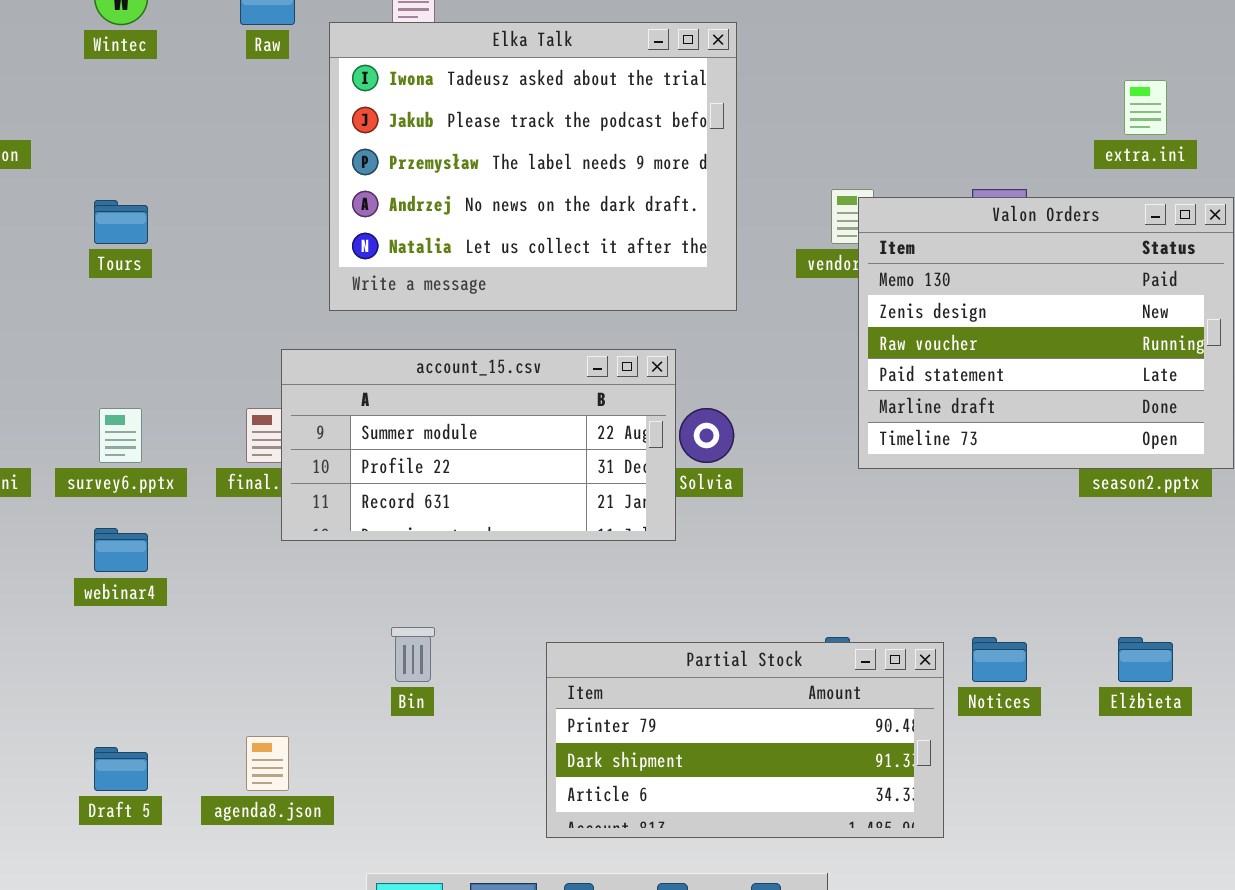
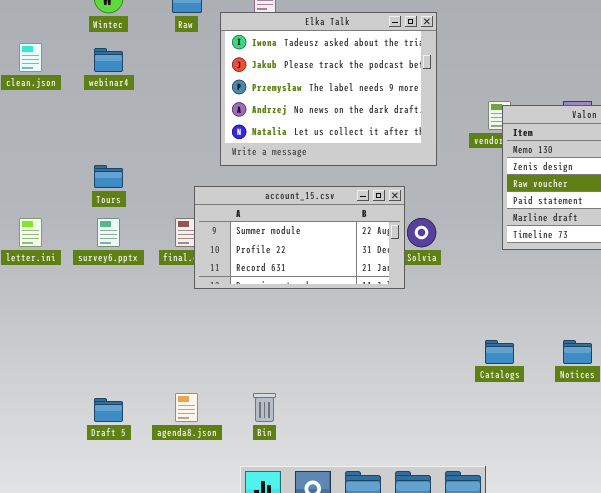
Tours: [94,200,148,244] -> [94,165,123,188], moved
webinar4: [94,528,148,572] -> [94,48,123,72], moved
Bin: [391,627,435,682] -> [253,393,276,422], moved
Partial Stock: [546,642,944,838] -> none, closed

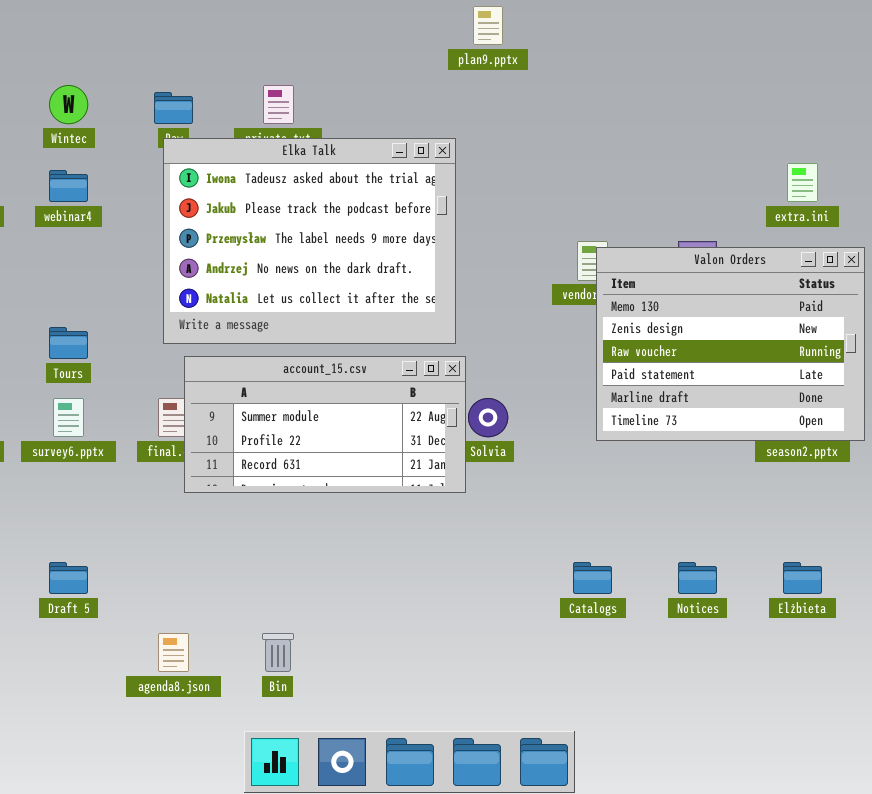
Elka Talk: [220,12,437,166] -> [163,138,456,344], moved
Draft 5: [94,398,123,422] -> [49,562,88,594], moved

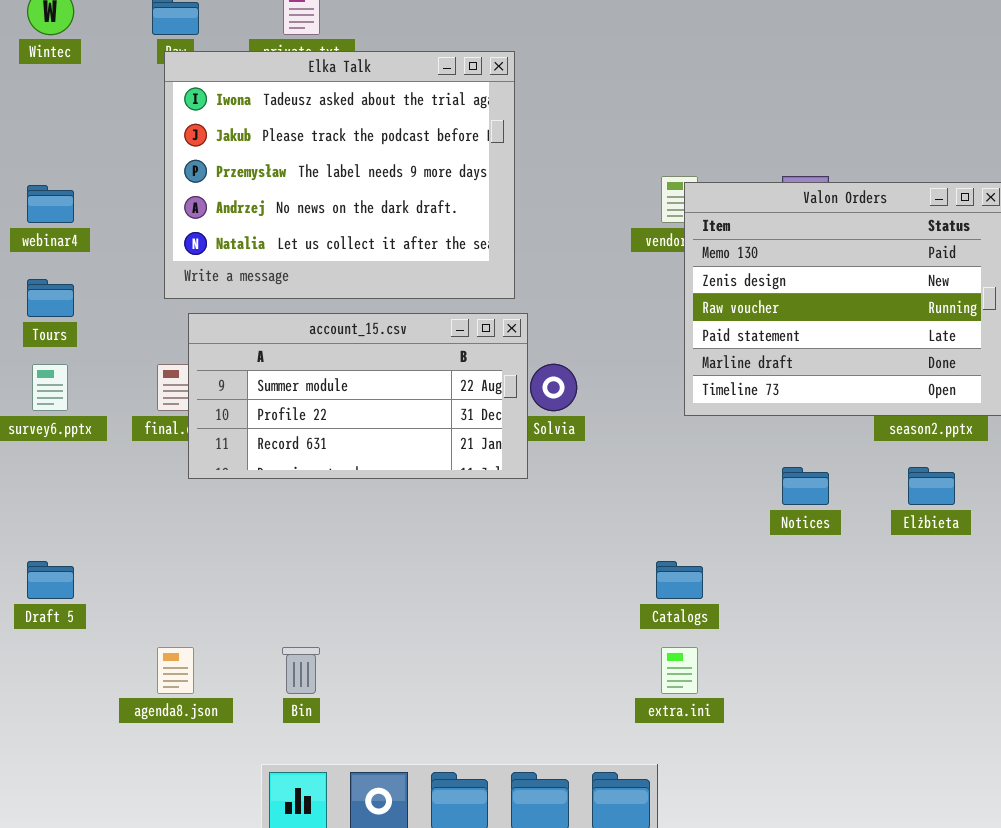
extra.ini: [787,163,818,202] -> [661,647,698,694], moved
webinar4: [49,170,88,202] -> [27,185,74,223], moved
Notices: [678,562,717,594] -> [782,467,829,505], moved
Elżbieta: [783,562,822,594] -> [908,467,955,505], moved

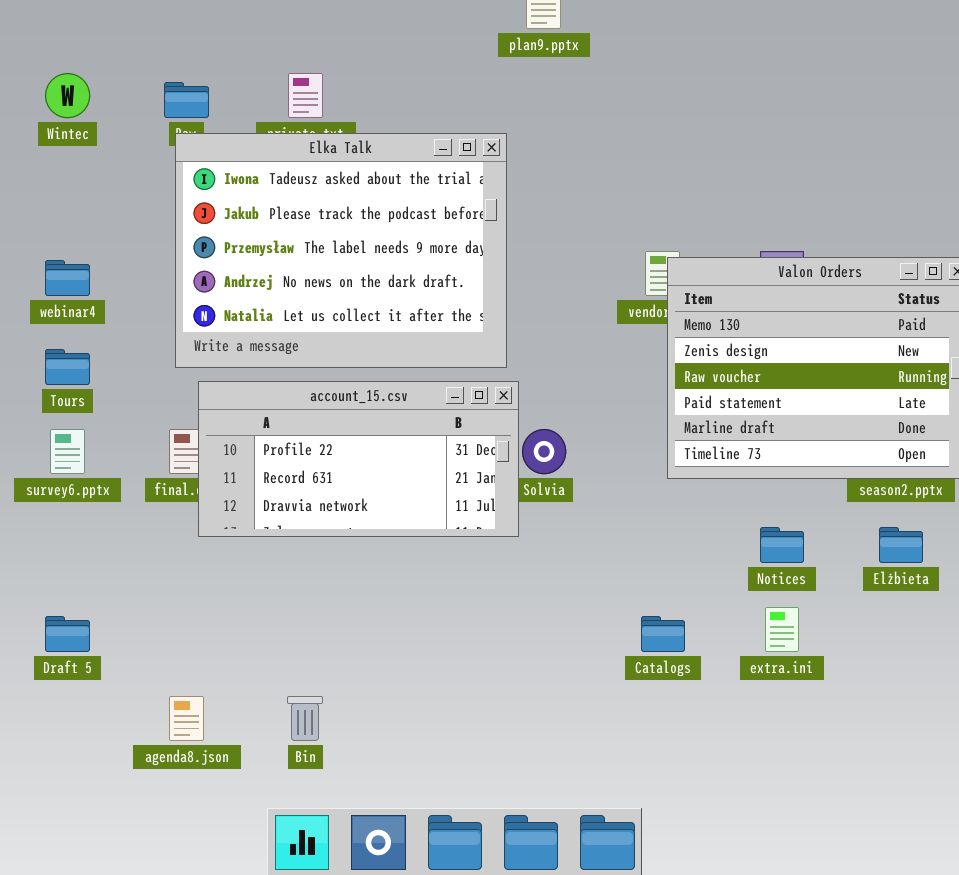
account_15.csv: [188,313,528,479] -> [198,381,519,537], scrolled down 1 row
extra.ini: [661,647,698,694] -> [765,607,799,652], moved

